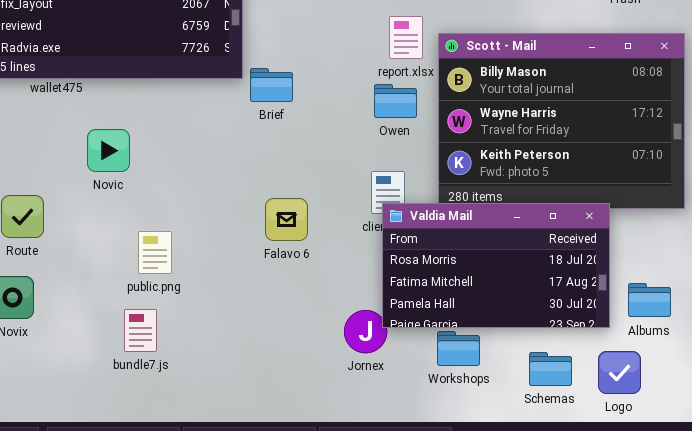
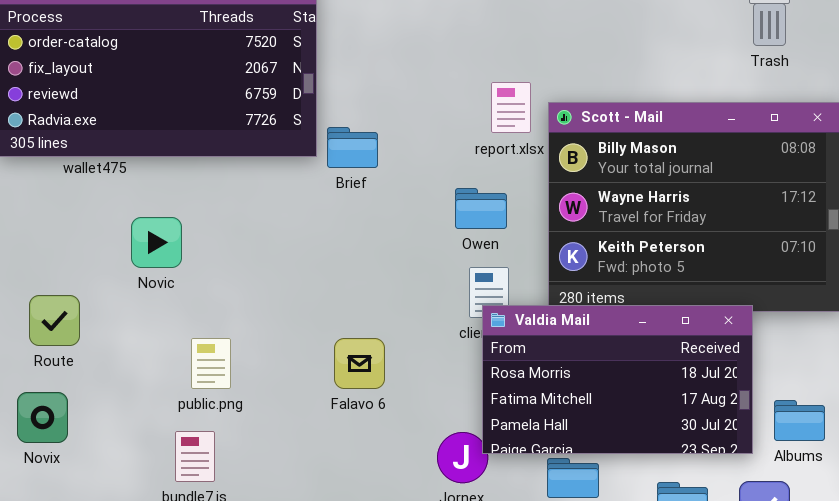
Brief: [250,68,293,102] -> [327,127,378,168], moved
Owen: [374,84,417,118] -> [455,188,507,229], moved
Falavo 6: [265,198,308,241] -> [334,338,385,389], moved

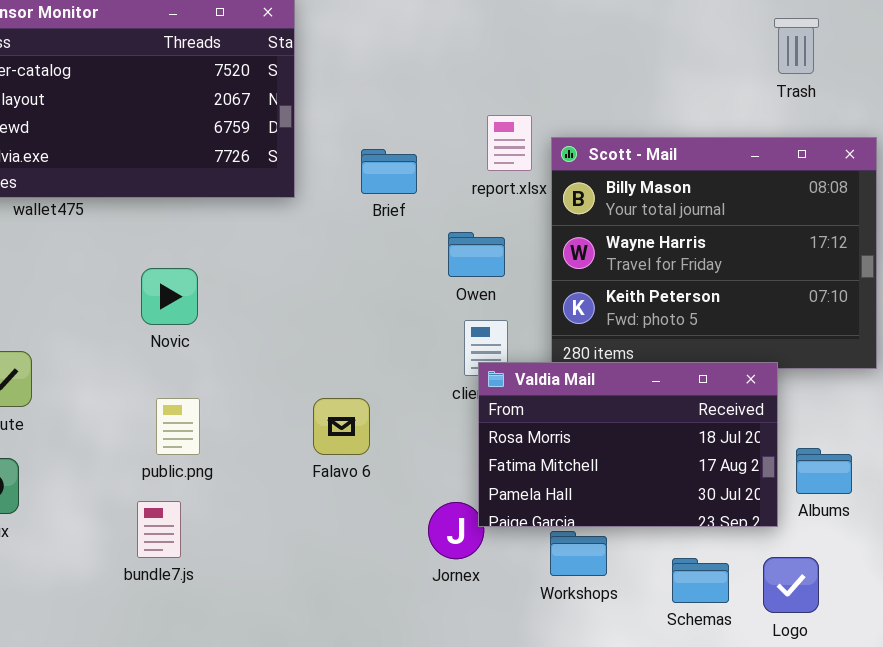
Brief: [327,127,378,168] -> [361,149,417,194], moved
Novic: [131,217,182,268] -> [141,268,198,325], moved
Albums: [774,400,825,441] -> [796,448,852,494], moved

